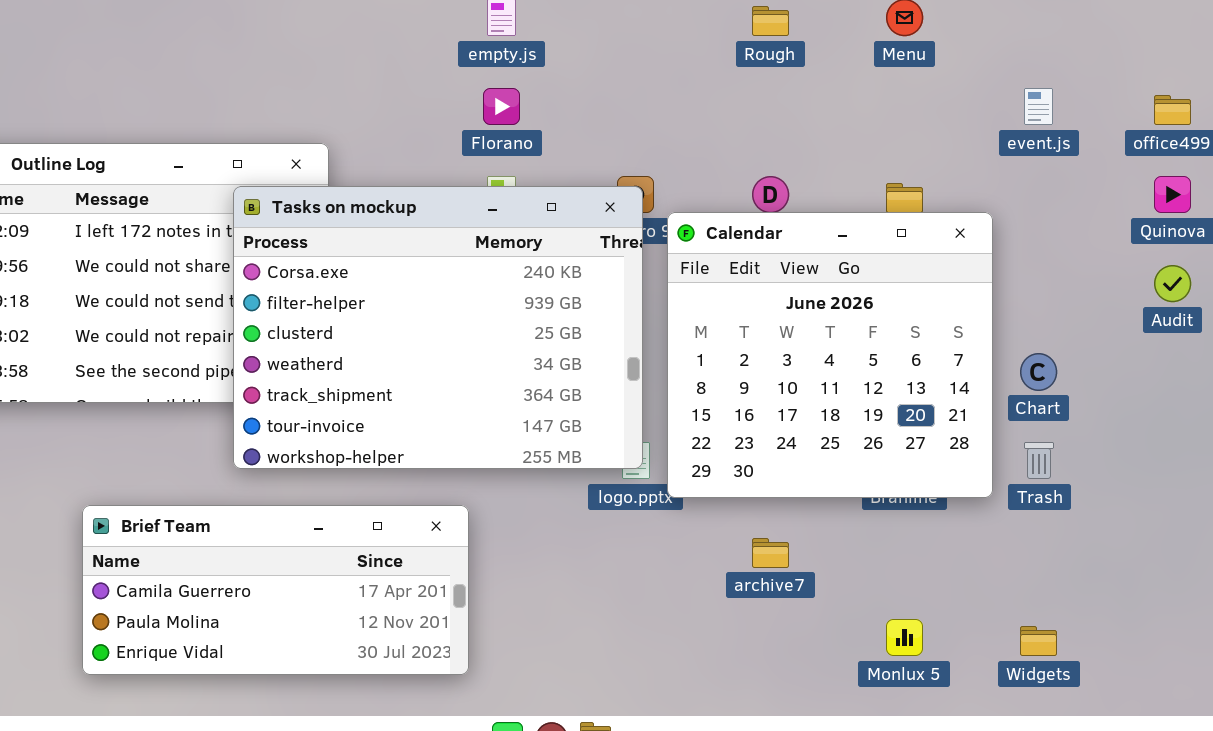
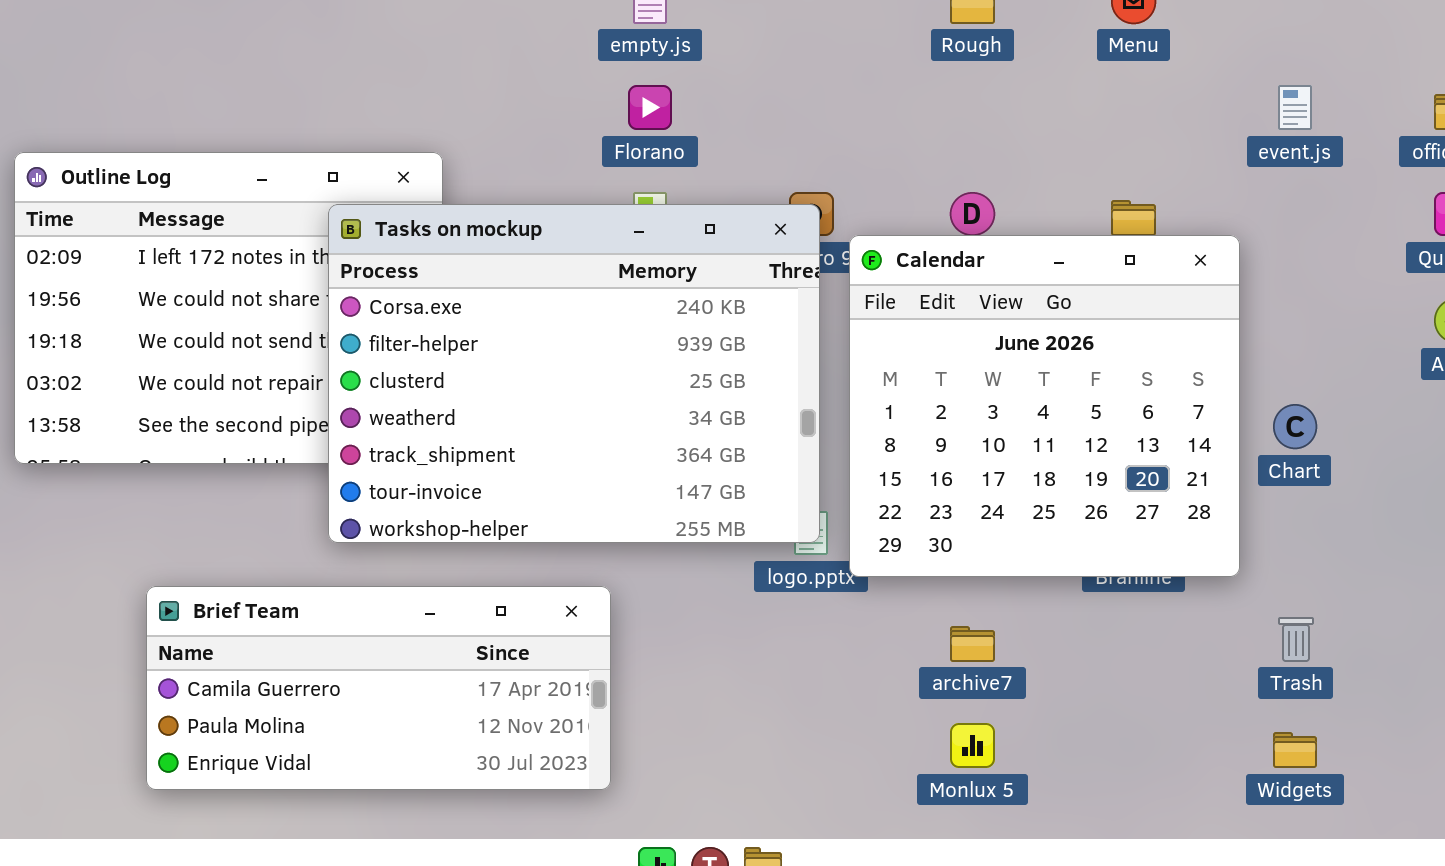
Trash: [1024,442,1054,479] -> [1278,617,1314,662], moved
Monlux 5: [886,619,923,656] -> [950,723,995,768], moved

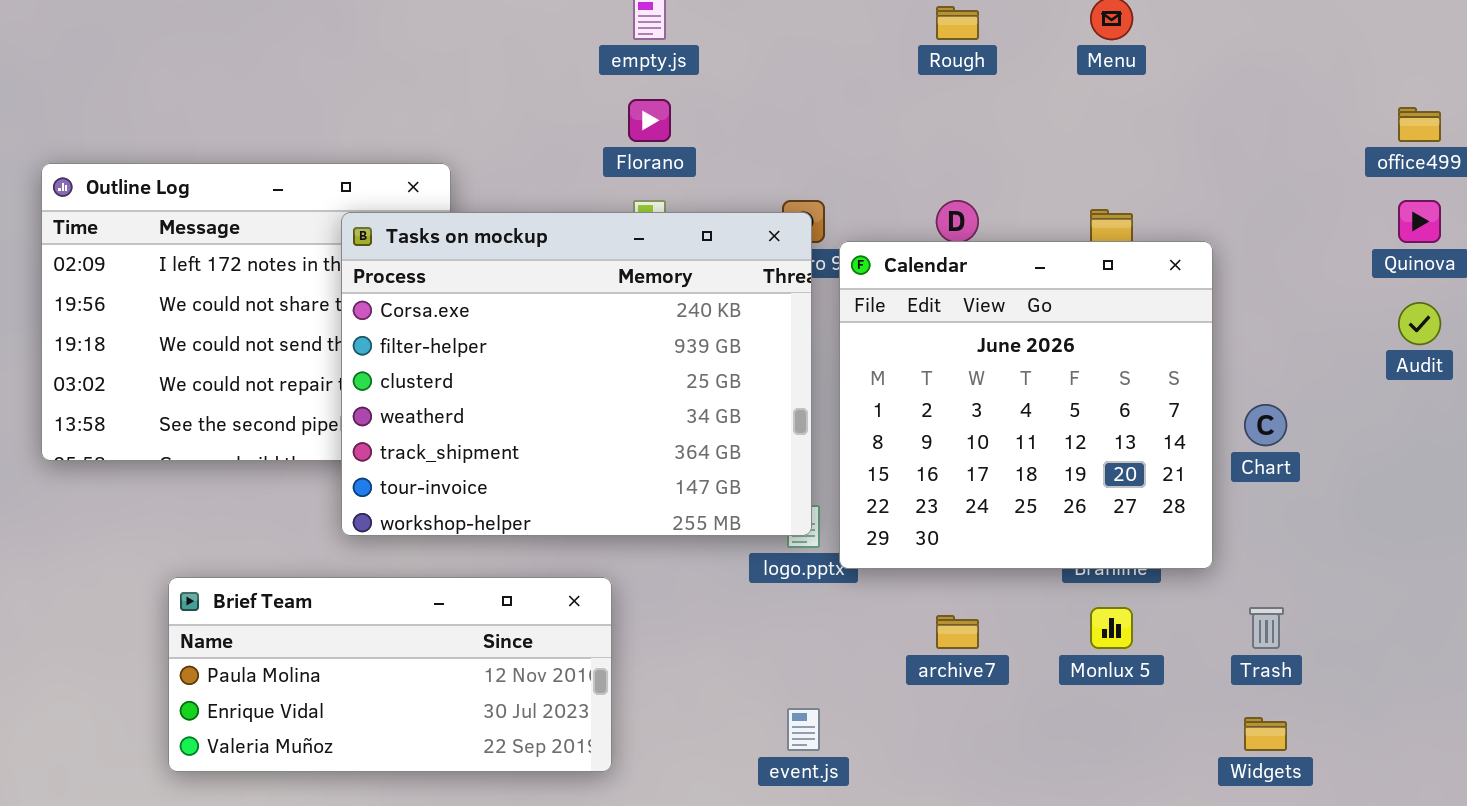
event.js: [1278,85,1312,130] -> [787,708,820,751], moved
Brief Team: [146,586,611,790] -> [168,577,612,772], scrolled down 1 row
Monlux 5: [950,723,995,768] -> [1090,607,1133,649], moved

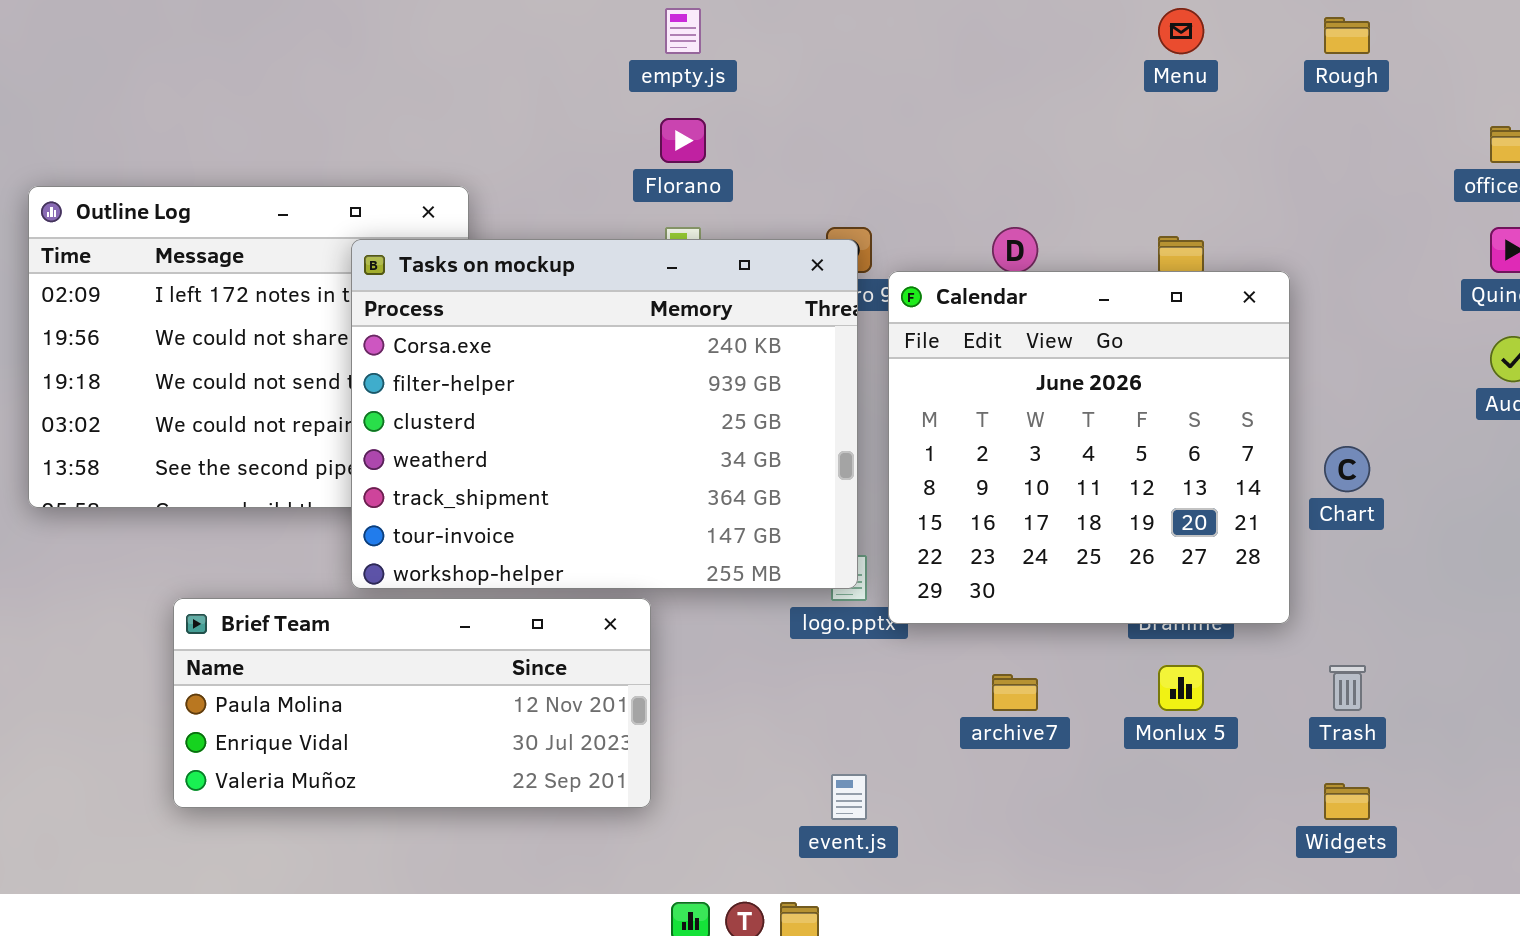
Rough: [936,6,979,40] -> [1324,17,1370,54], moved
Brief Team: [168,577,612,772] -> [173,598,651,808], moved

